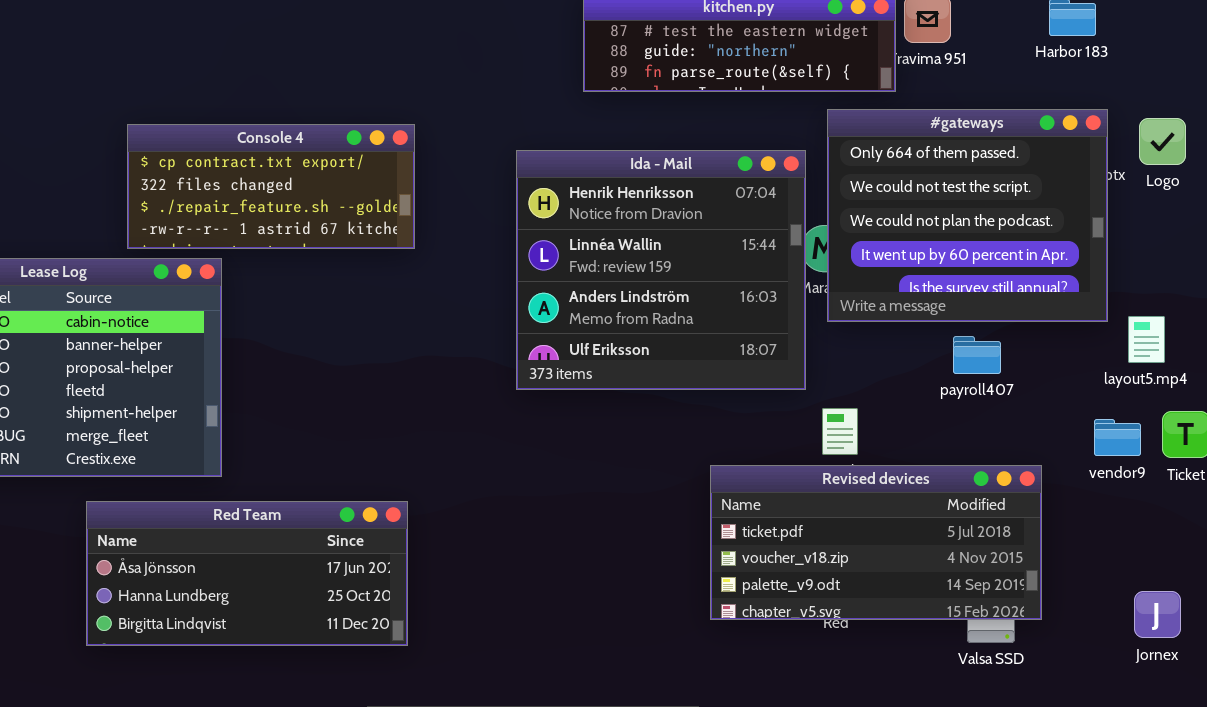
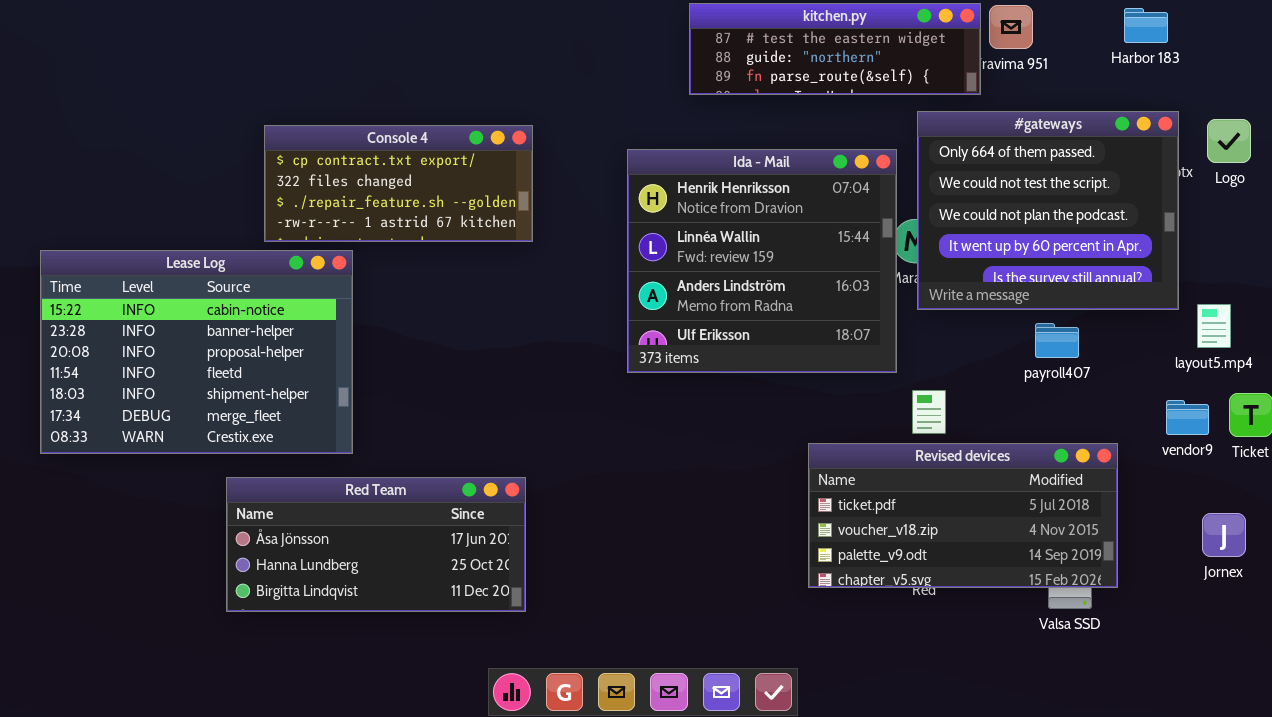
Jornex: [1134,591,1181,638] -> [1202,513,1246,557], moved

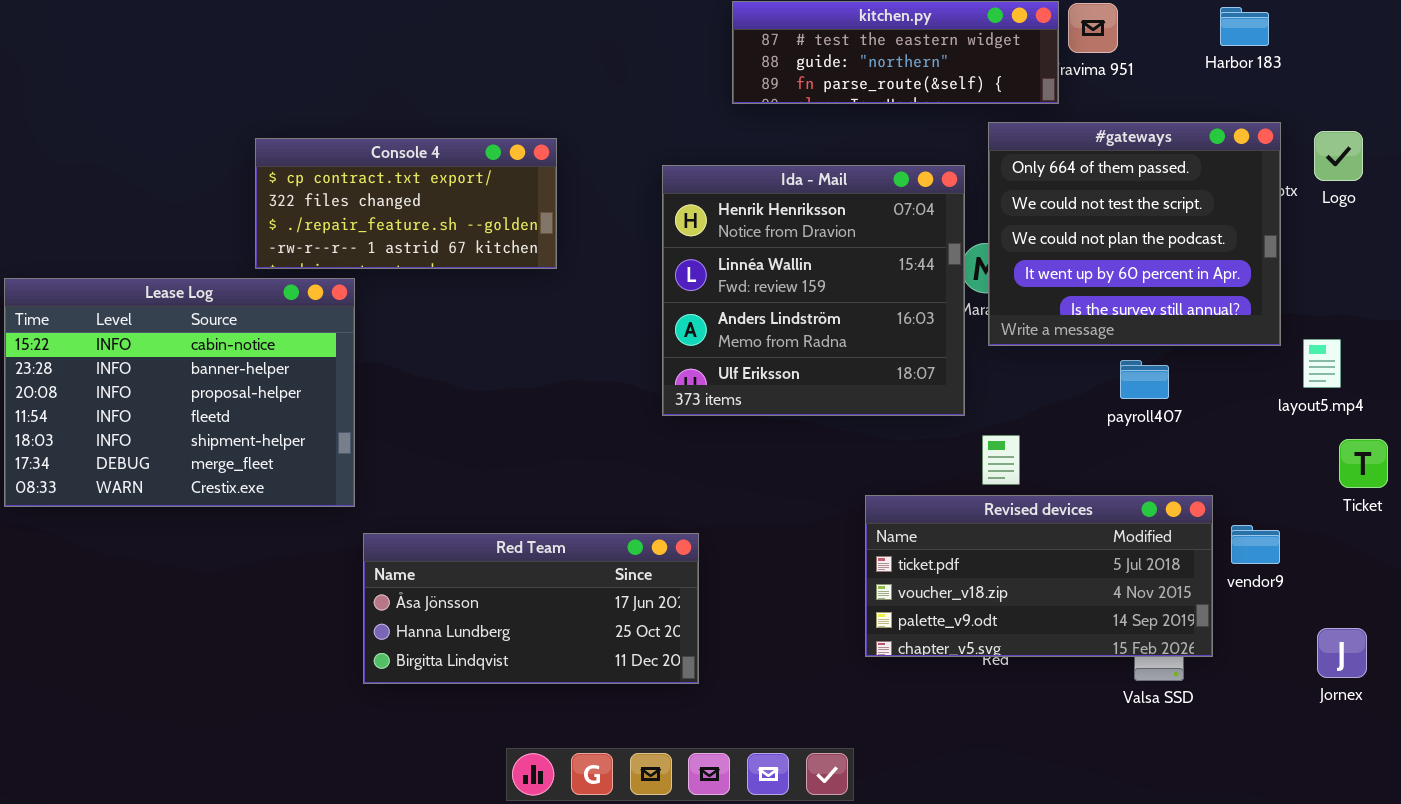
vendor9: [1166,400,1209,435] -> [1231,525,1280,564], moved
Red Team: [226,477,526,612] -> [363,533,699,684], moved
Jornex: [1202,513,1246,557] -> [1317,628,1367,678], moved

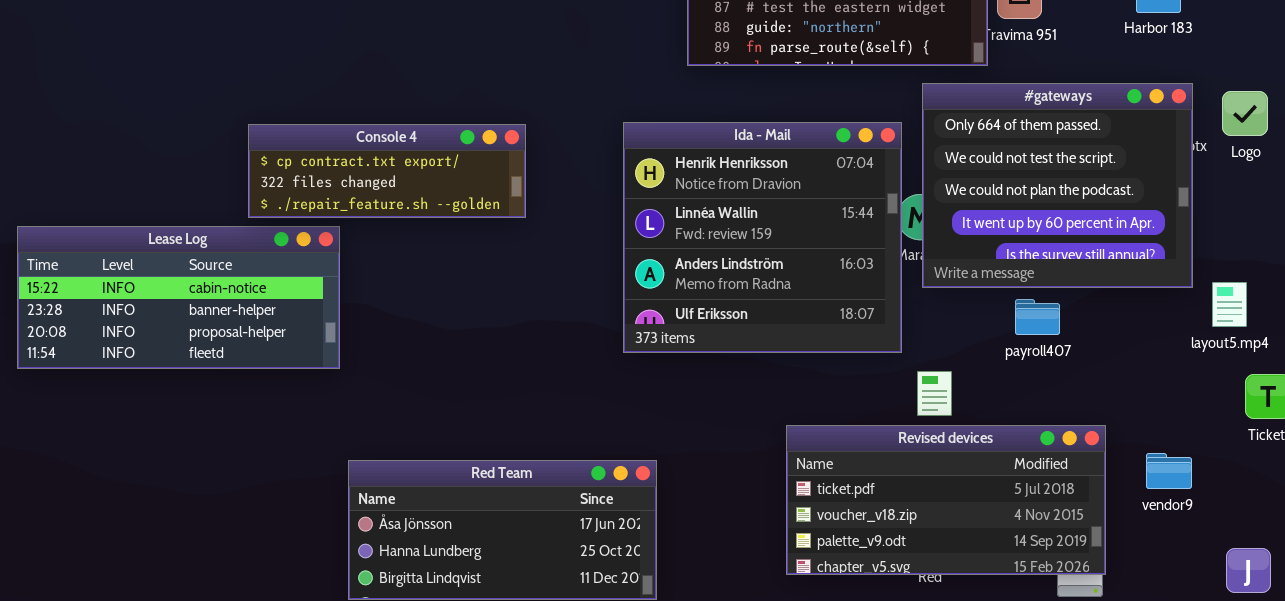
Console 4: [255,138,557,269] -> [248,124,526,218], resized
Lease Log: [4,278,355,507] -> [17,226,340,369], resized
payroll407: [1120,360,1169,399] -> [1015,299,1060,335], moved
Revised devices: [865,495,1213,657] -> [786,425,1106,575], moved

